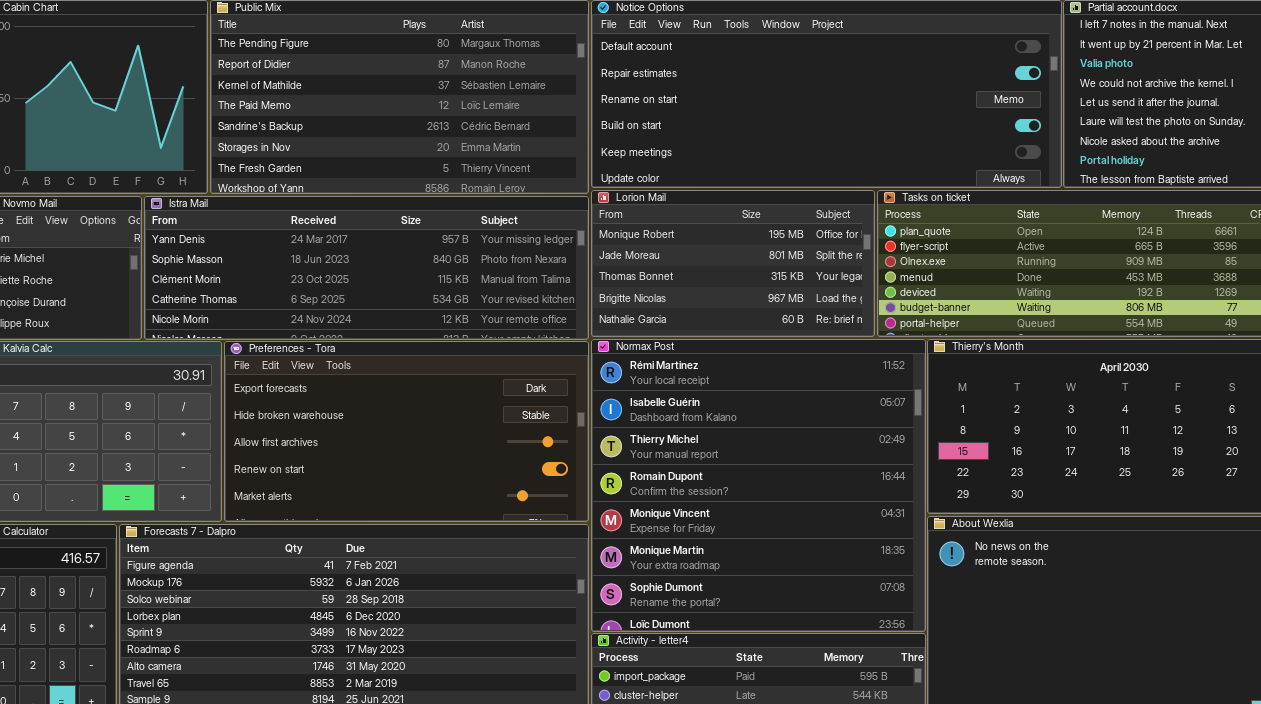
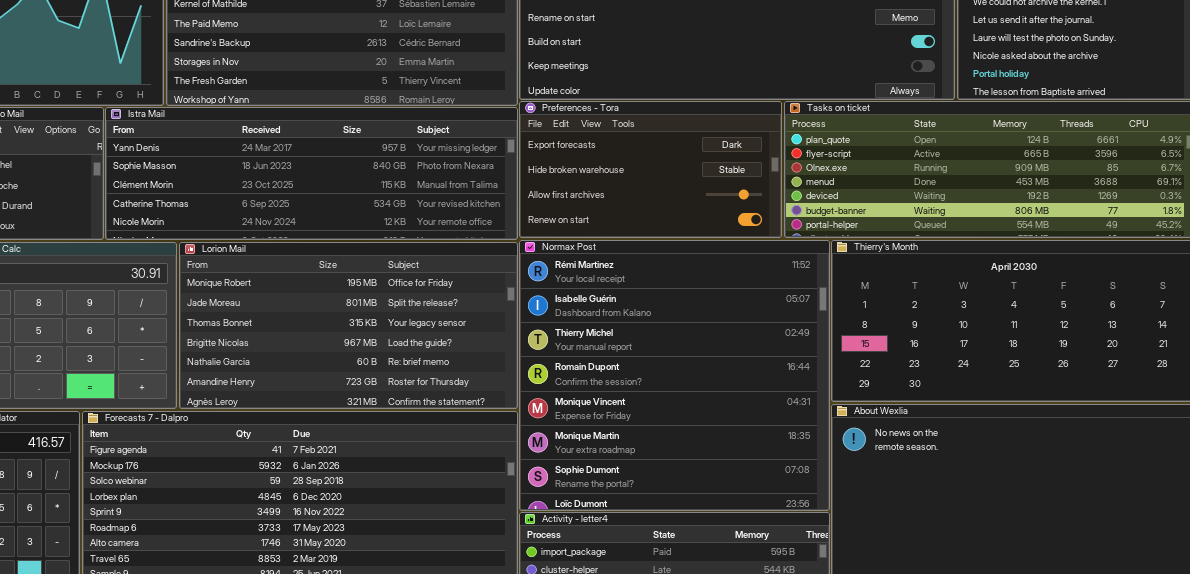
Lorion Mail: [591,190,875,337] -> [179,242,518,409], moved, resized
Preferences - Tora: [224,341,589,522] -> [519,101,782,238], moved, resized

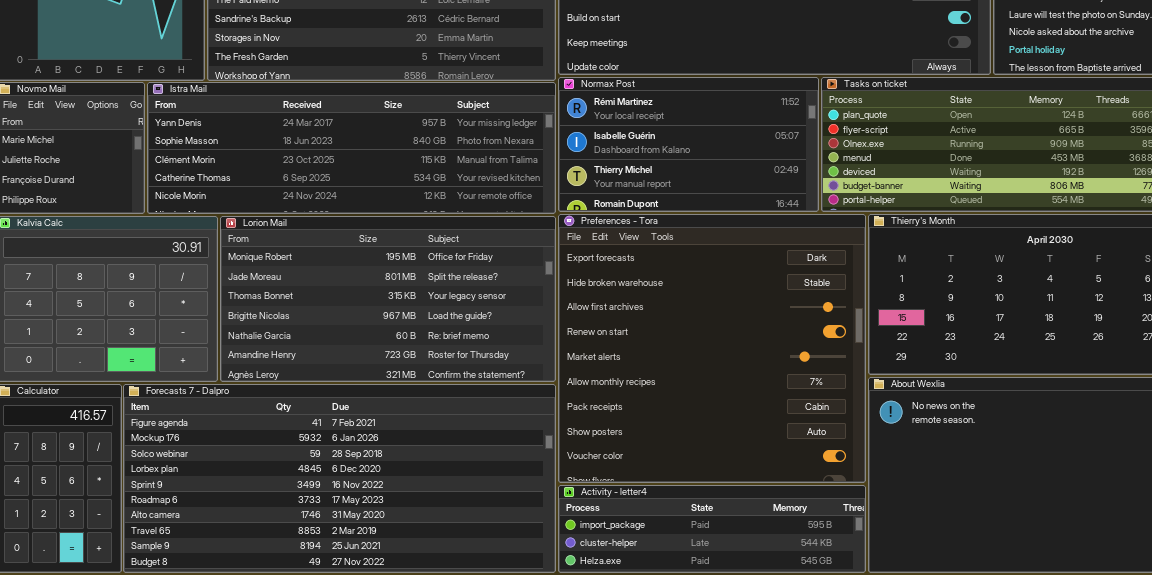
Preferences - Tora: [519,101,782,238] -> [558,214,866,483], moved, resized
Normax Post: [519,240,830,511] -> [558,77,819,212], moved, resized

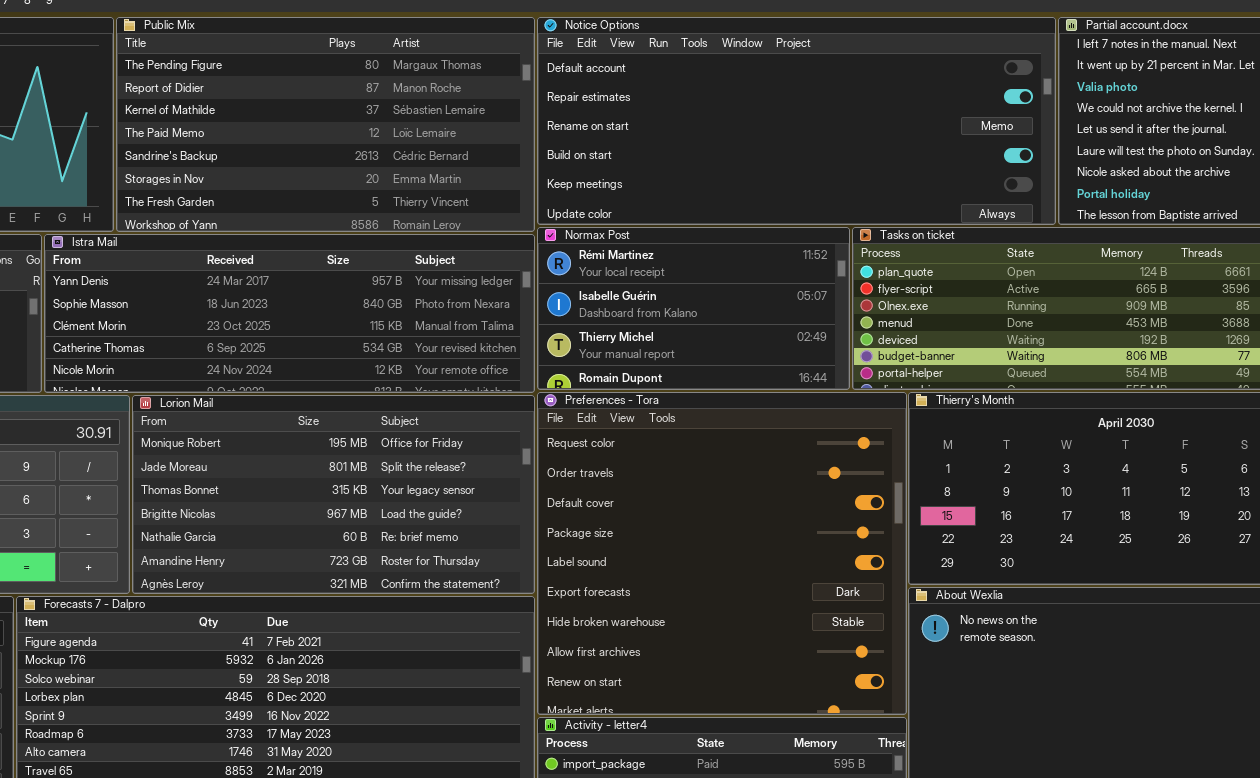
Preferences - Tora: [558,214,866,483] -> [537,392,907,715], scrolled up 5 rows

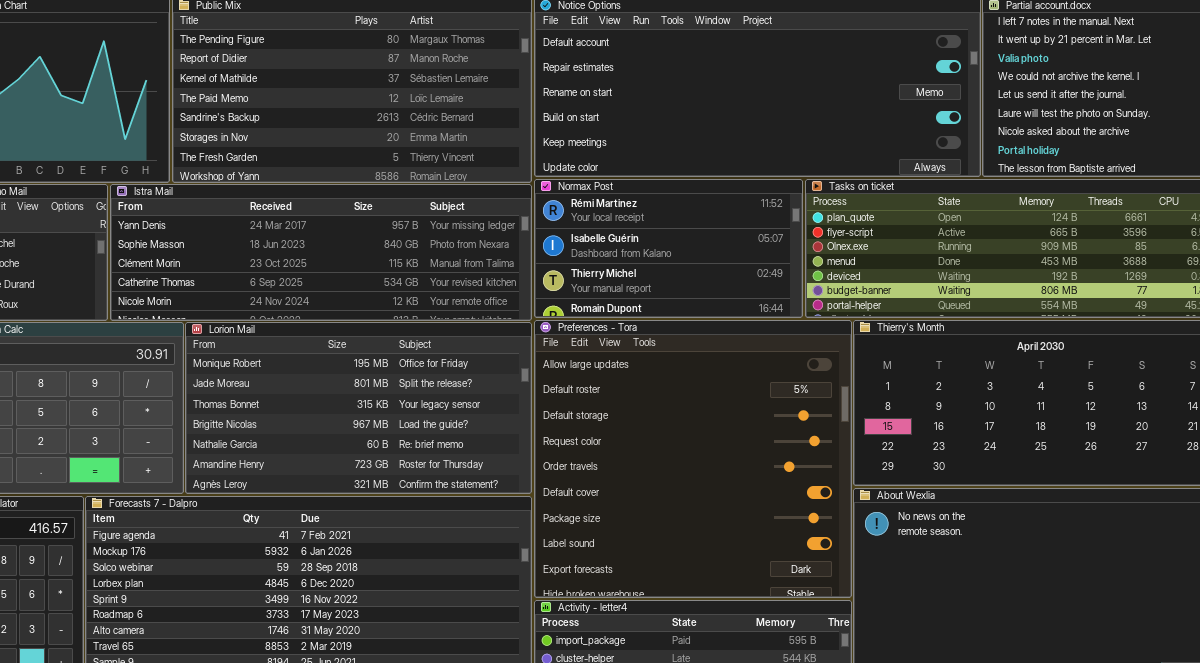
Preferences - Tora: [537,392,907,715] -> [534,320,852,598], scrolled up 3 rows

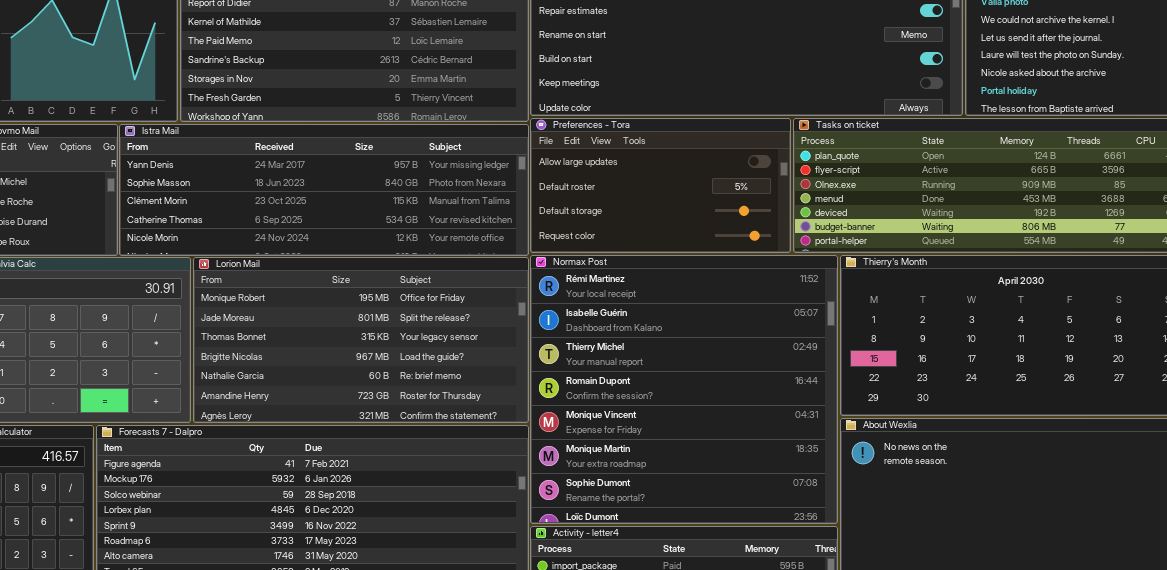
Normax Post: [534,179,803,318] -> [530,255,838,524], moved, resized
Preferences - Tora: [534,320,852,598] -> [530,118,791,253], moved, resized

